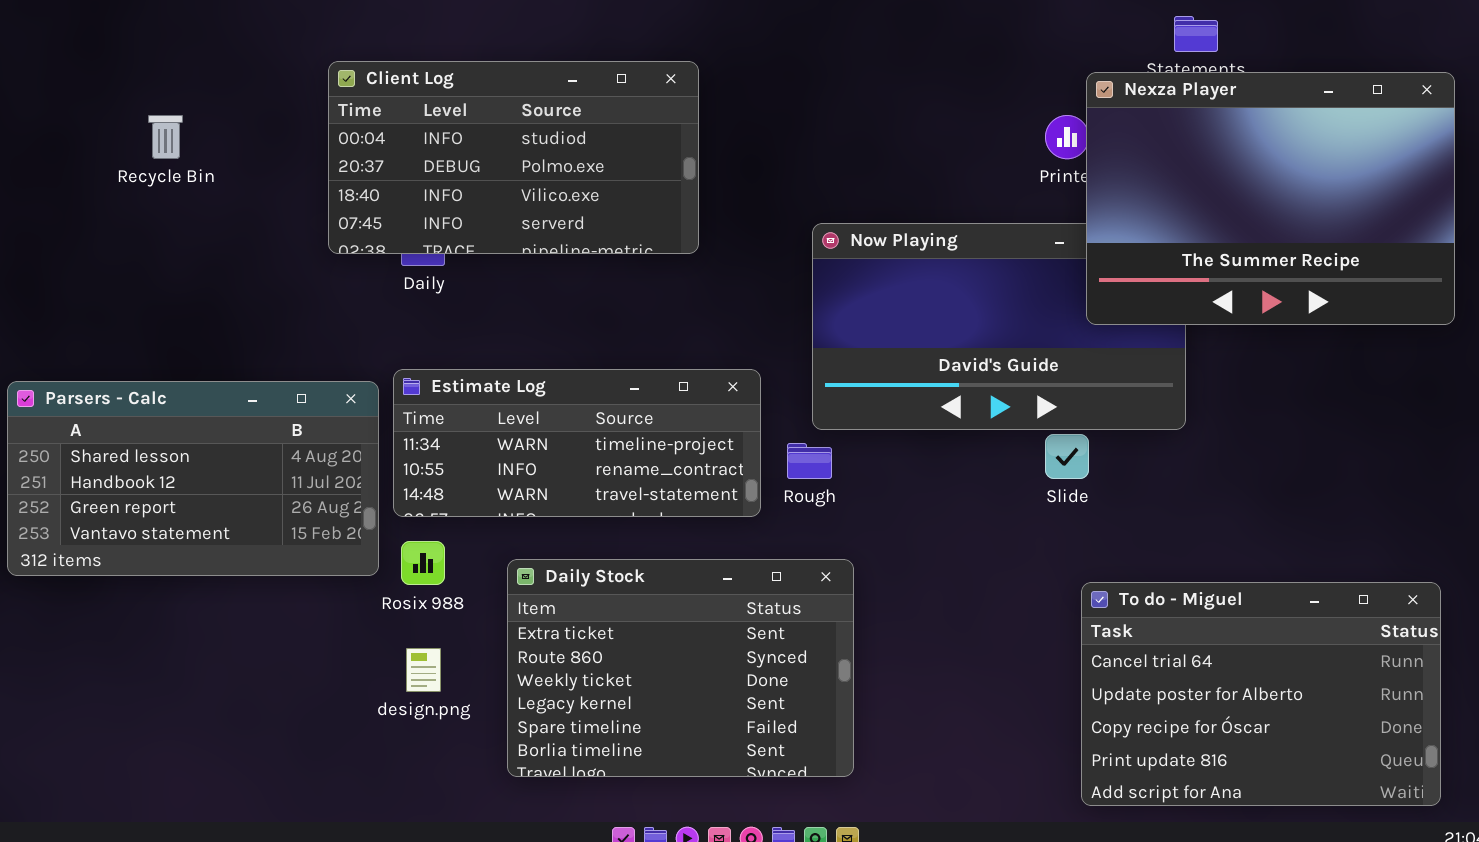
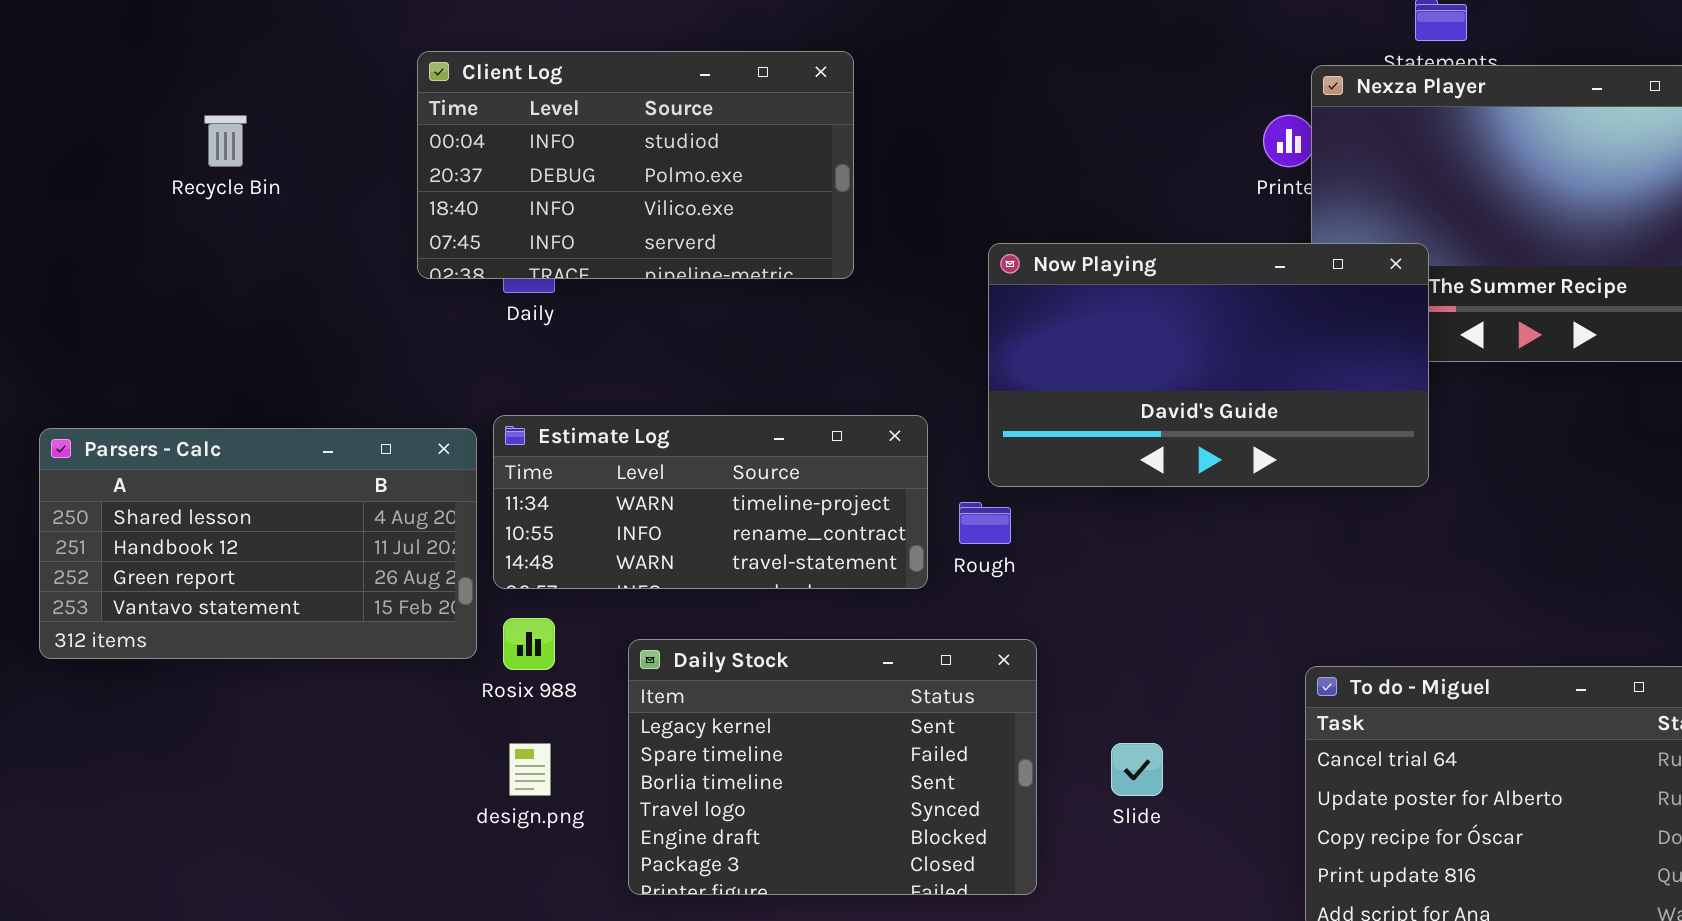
Now Playing: [812,223,1186,430] -> [988,243,1429,487], raised
Slide: [1045,434,1089,479] -> [1111,743,1163,796], moved
Daily Stock: [507,559,854,777] -> [628,639,1037,895], scrolled down 3 rows

